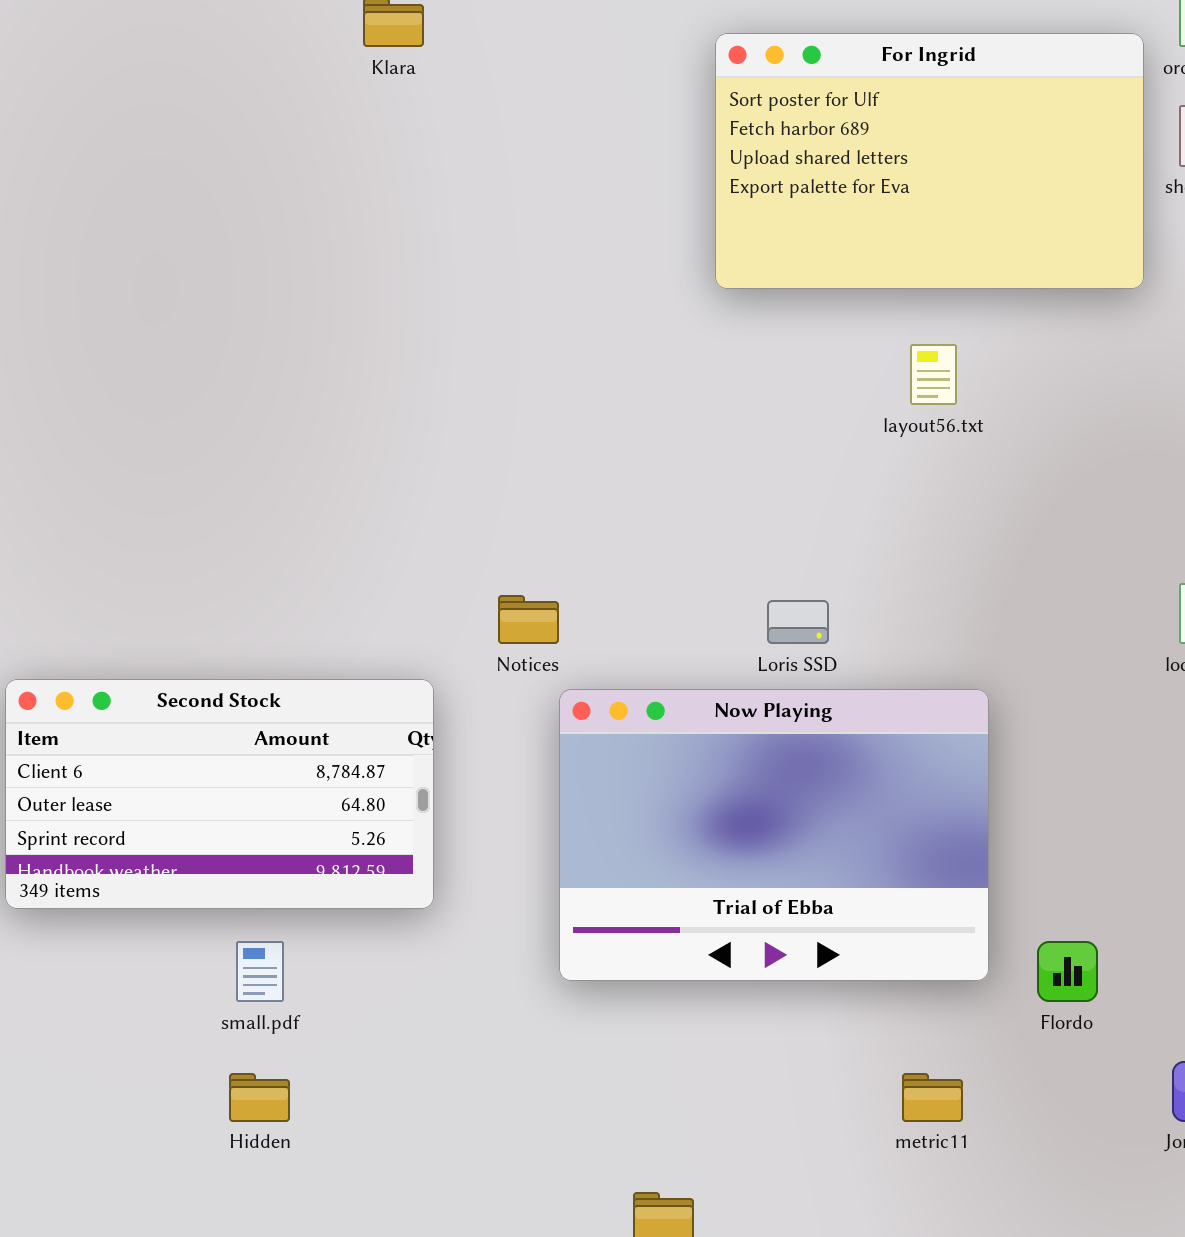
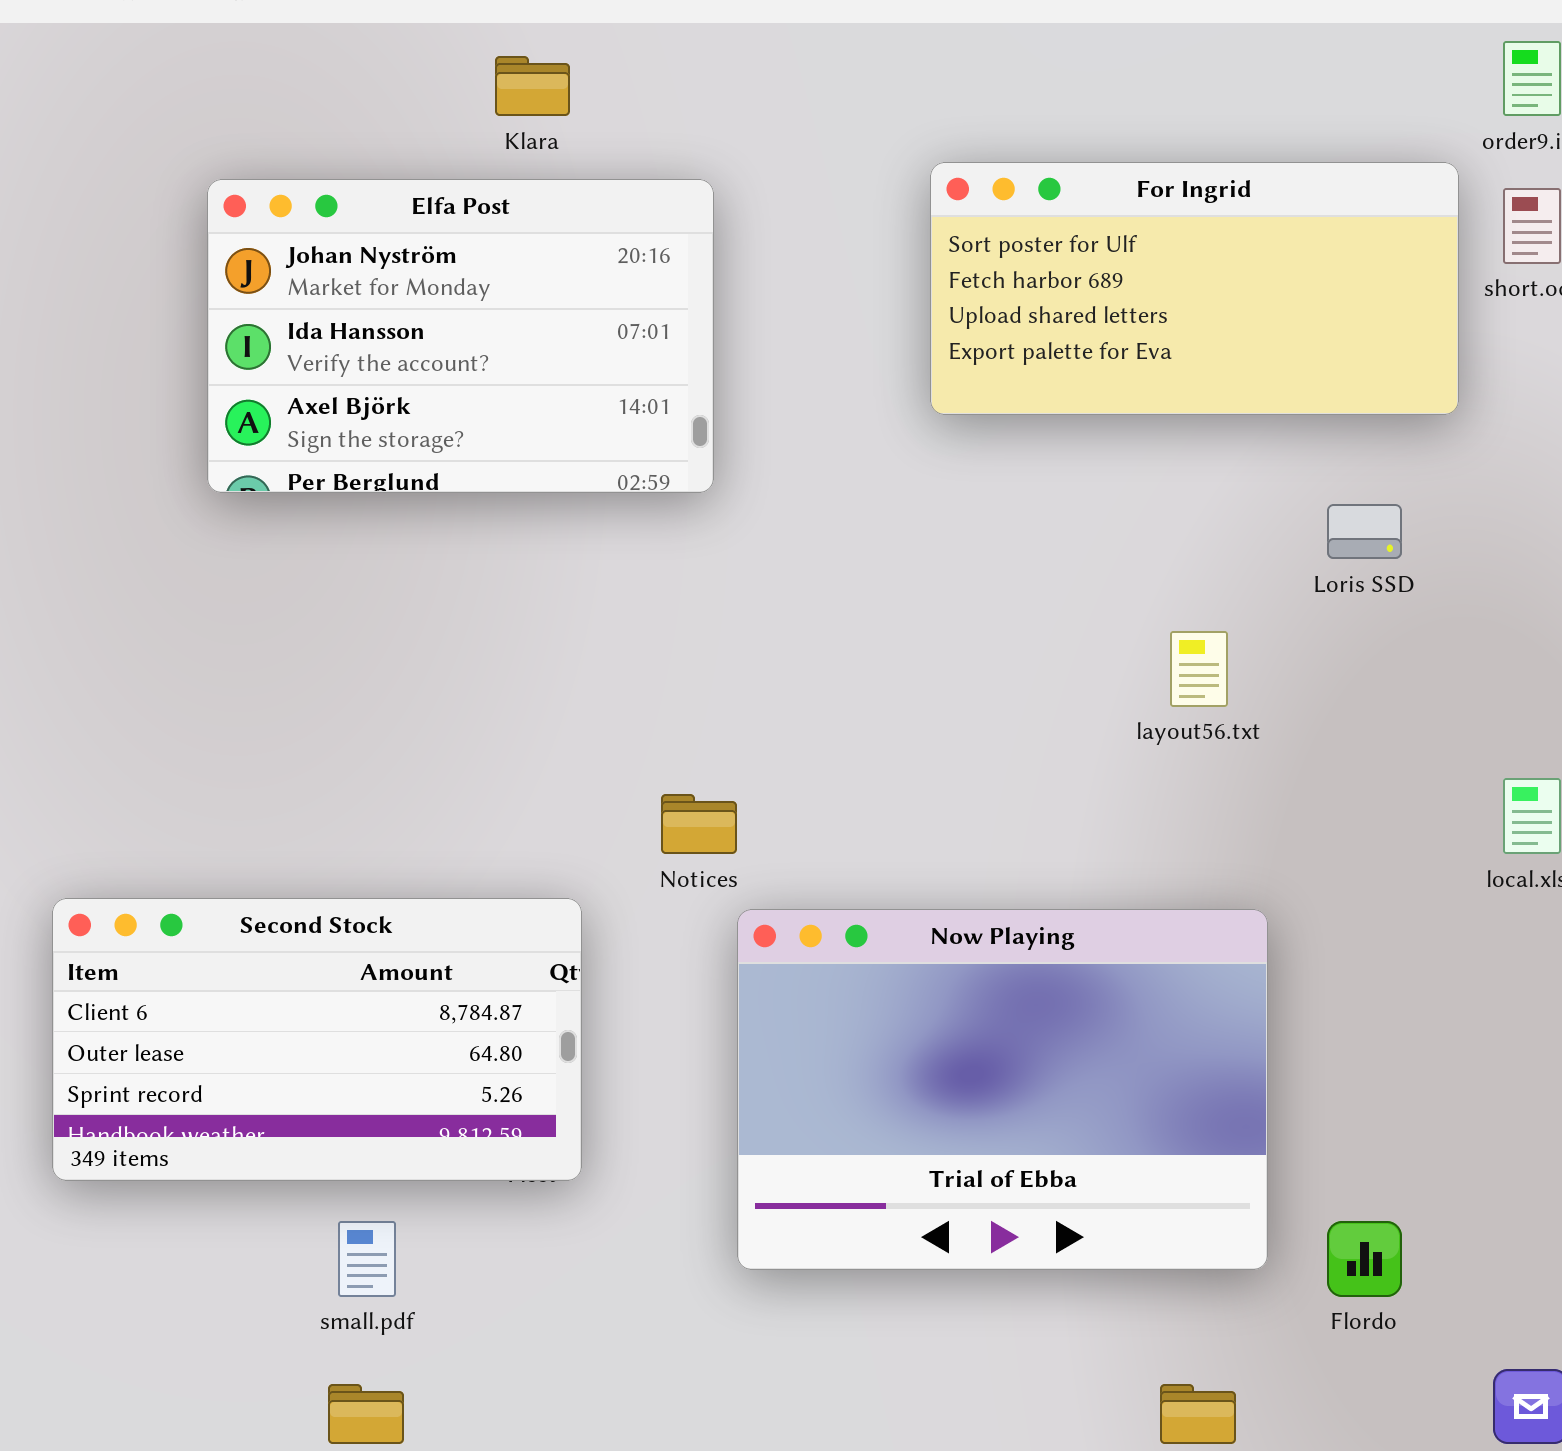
For Ingrid: [715,33,1144,289] -> [930,162,1459,415], resized
Elfa Post: none -> [207,179,714,493], opened
layout56.txt: [910,344,957,405] -> [1170,631,1228,707], moved
Loris SSD: [767,600,829,644] -> [1327,504,1402,559], moved

